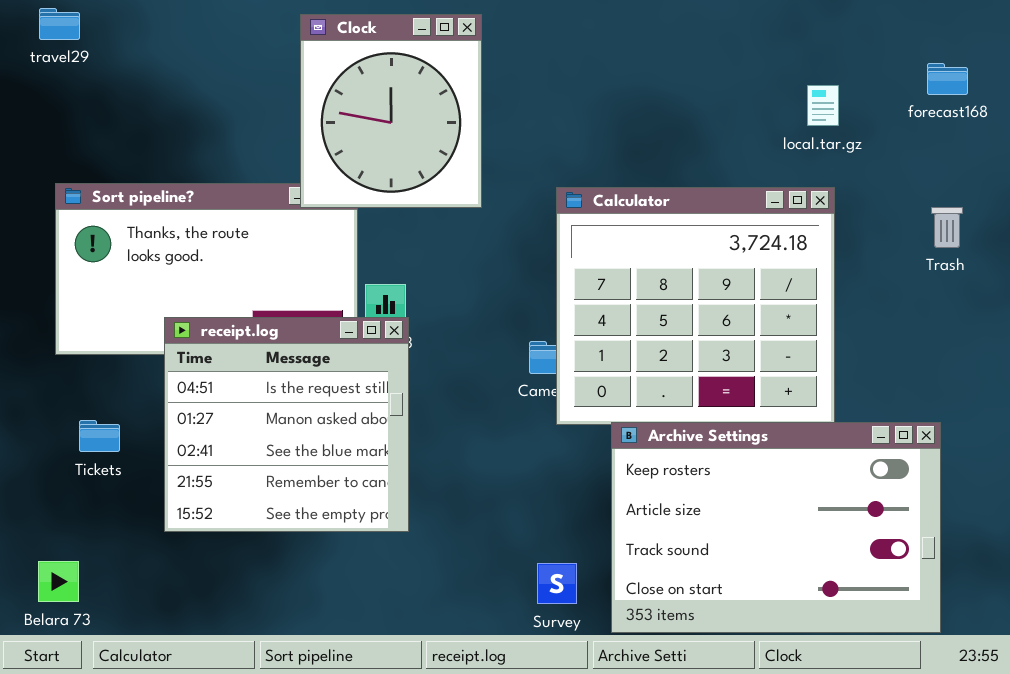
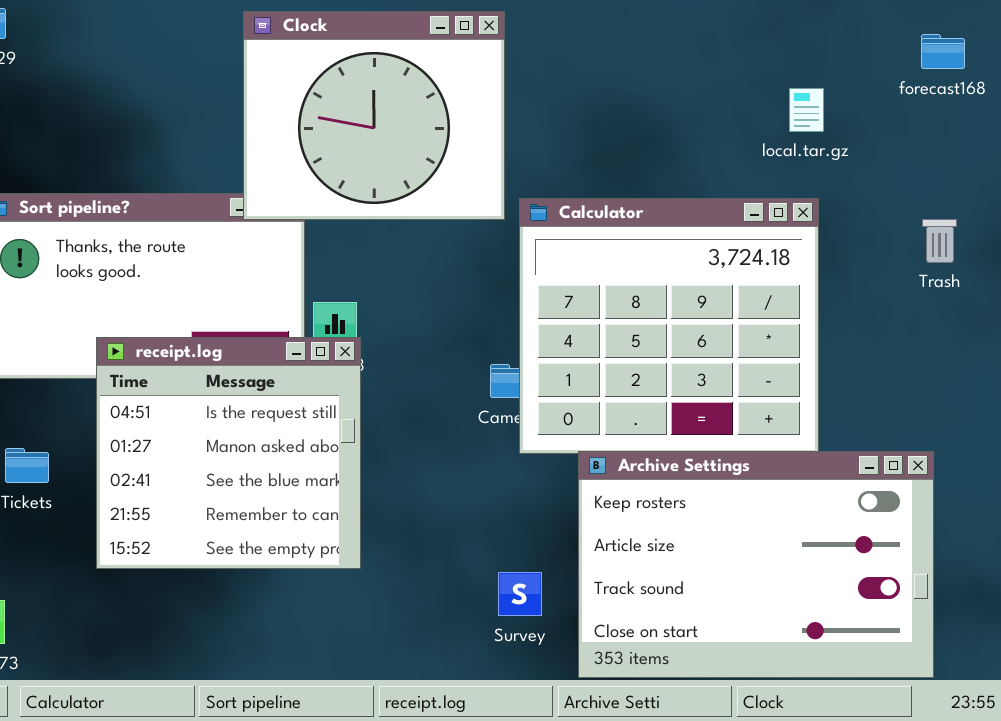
Clock: [300,14,482,208] -> [243,11,505,220], resized
forecast168: [927,63,968,95] -> [921,34,965,69], moved
Survey: [537,563,577,604] -> [498,572,542,616], moved

